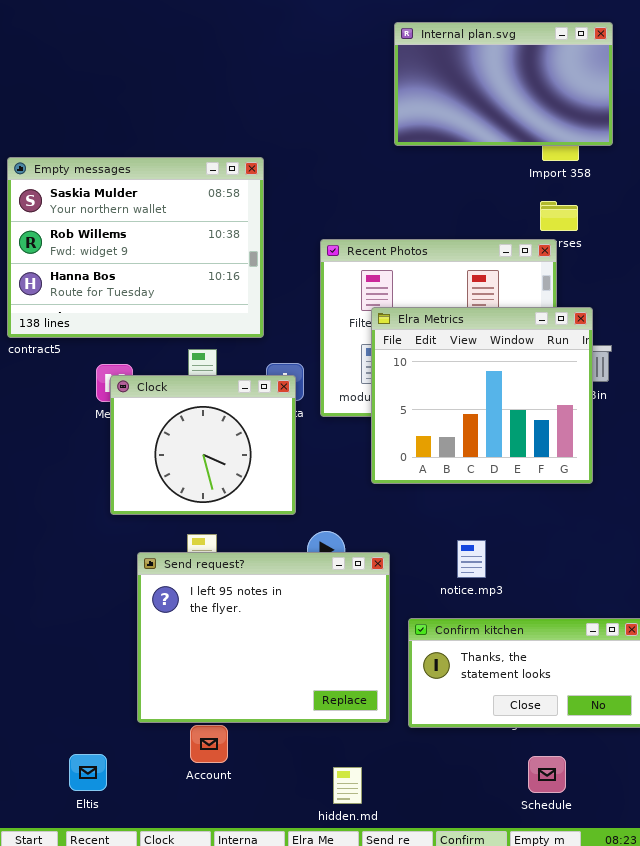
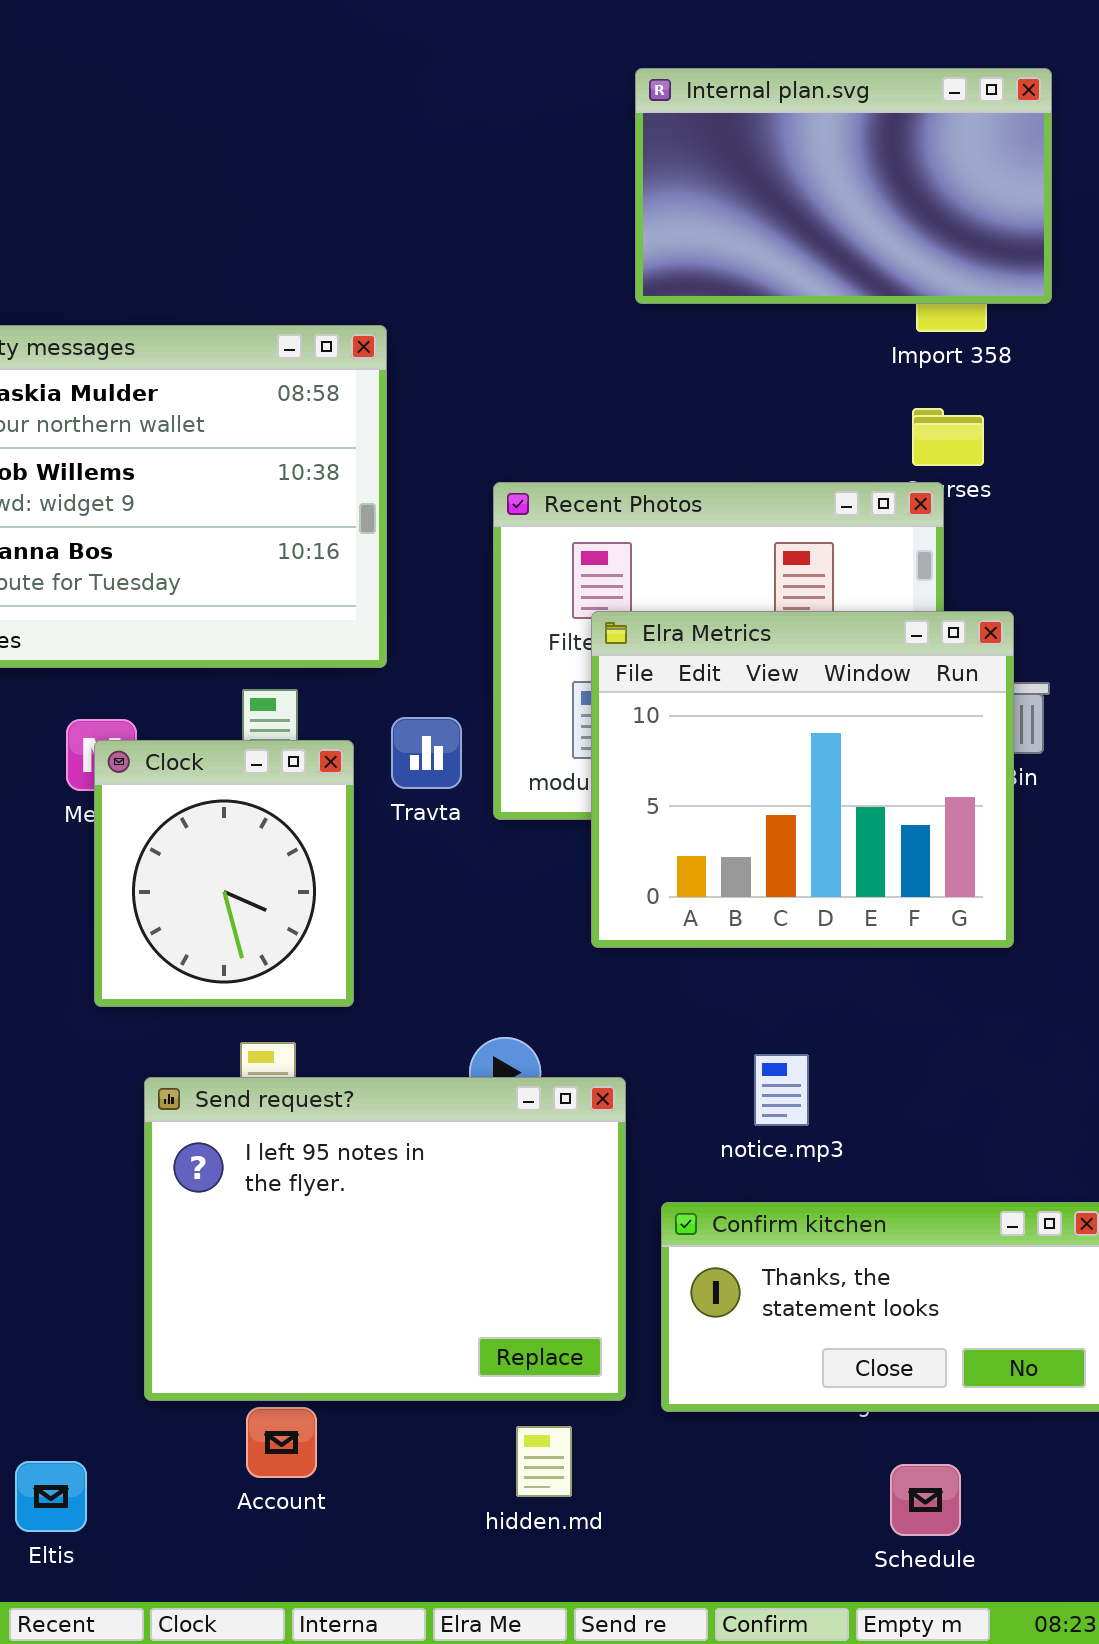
Clock: [110,375,296,515] -> [94,740,354,1007], resized
hidden.md: [333,767,362,804] -> [516,1426,572,1497], moved

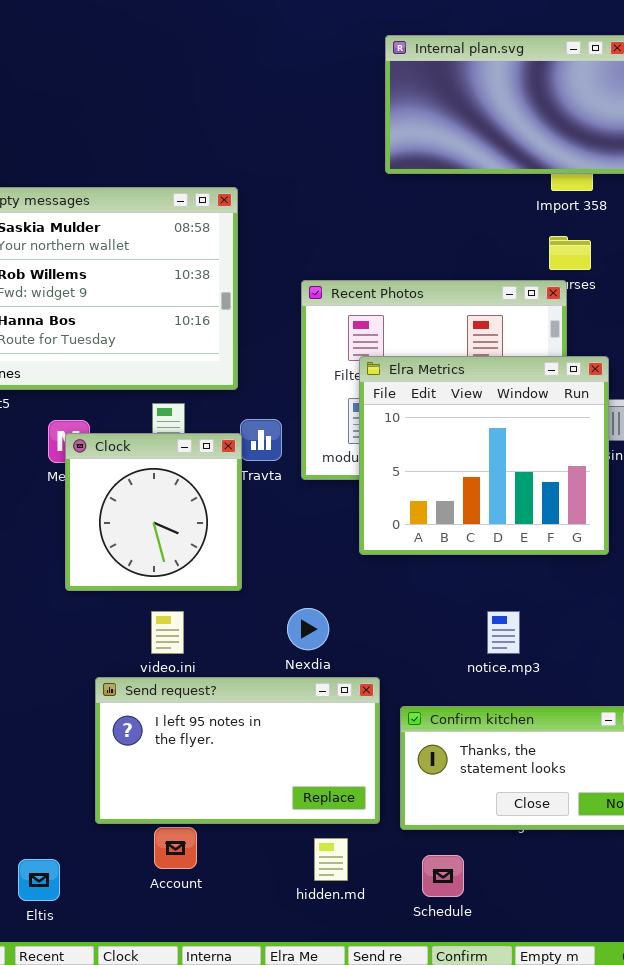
Clock: [94,740,354,1007] -> [65,433,242,591], resized
notice.mp3: [754,1054,809,1126] -> [487,611,520,654], moved
Send request?: [144,1077,626,1401] -> [95,677,380,824], resized
Schedule: [890,1464,961,1536] -> [422,855,464,897], moved

